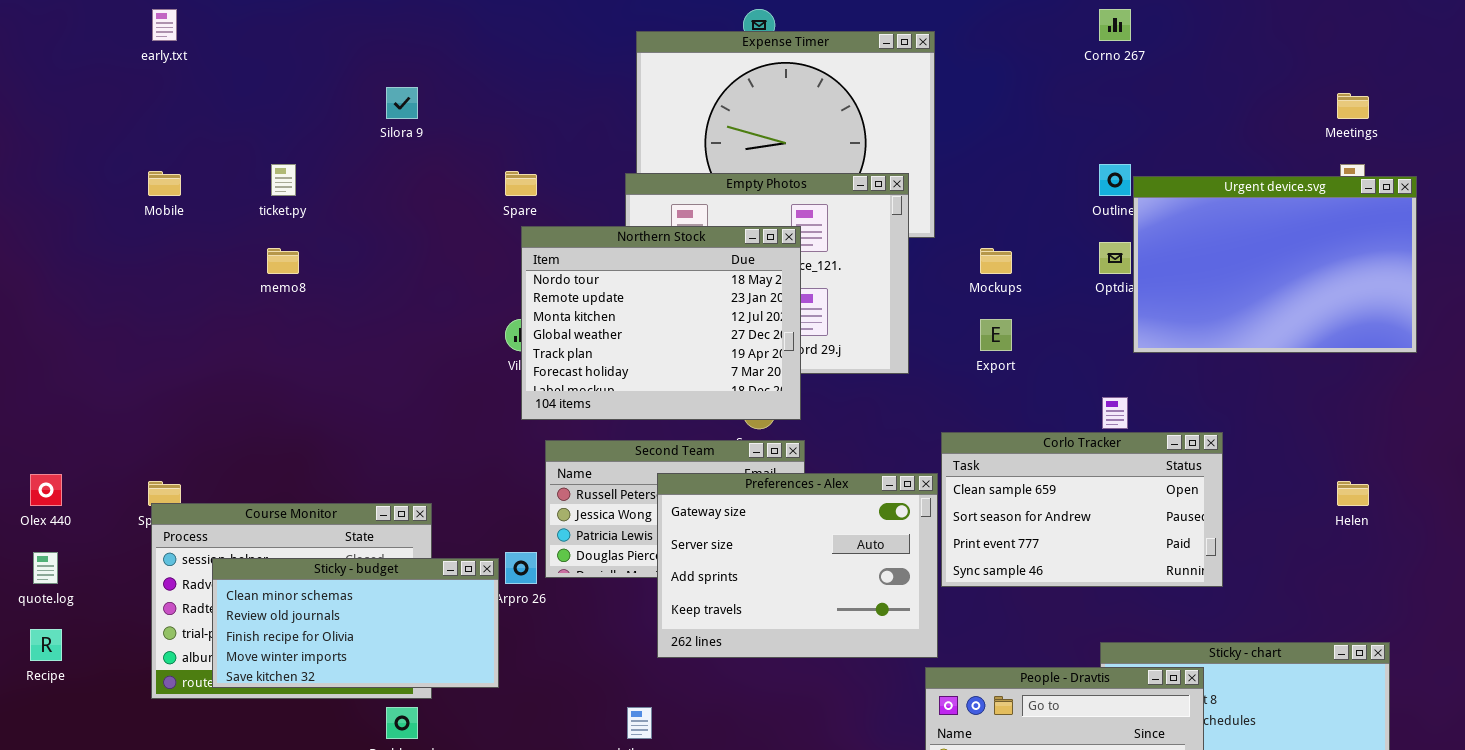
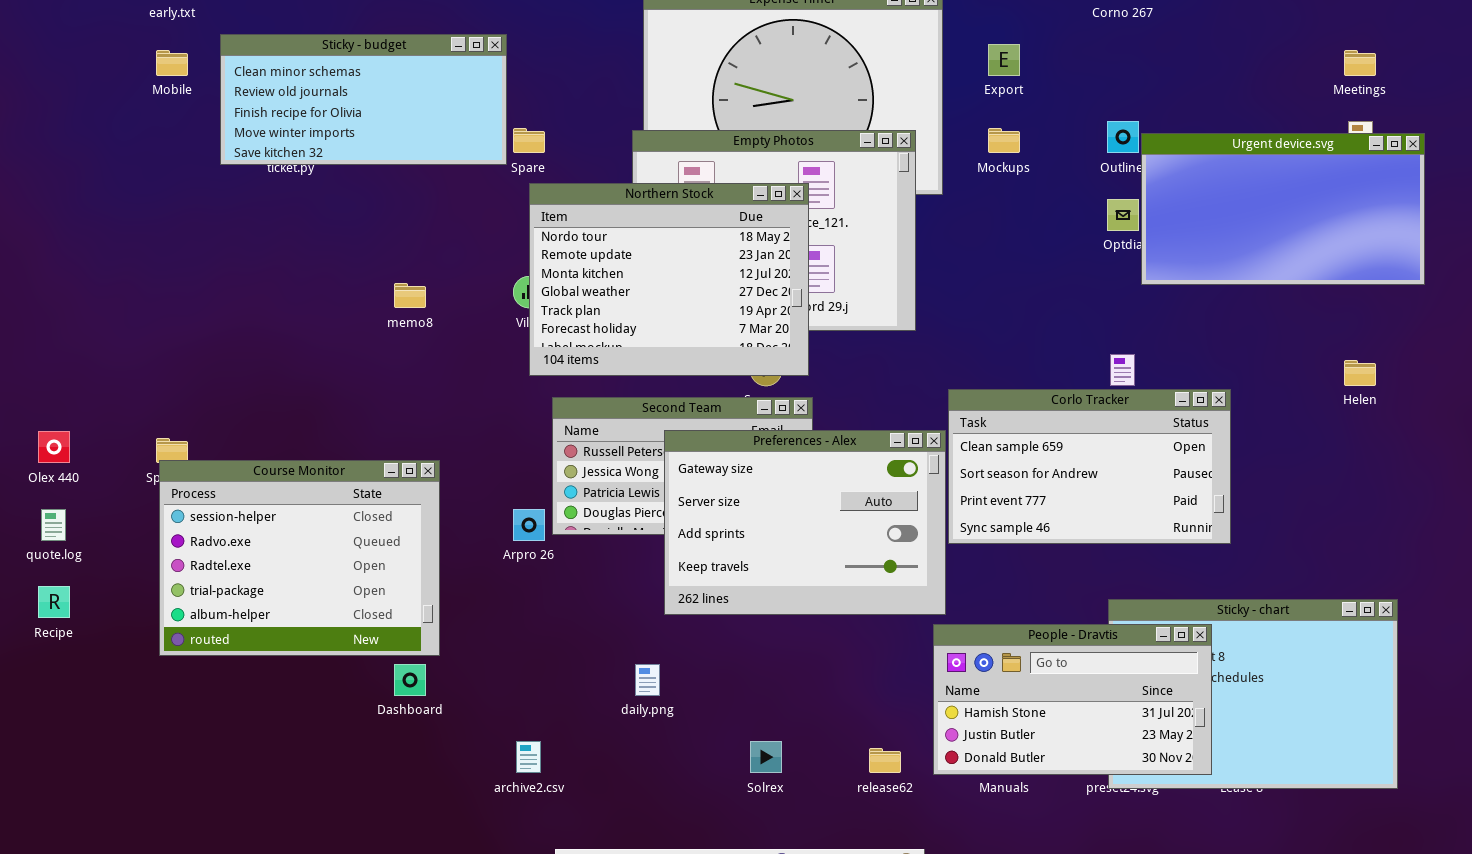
Mobile: [148,171,181,196] -> [156,50,188,76], moved
Urgent device.svg: [1133,176,1417,353] -> [1141,133,1425,285], resized
memo8: [267,248,299,274] -> [394,283,426,308], moved
Mockups: [980,248,1012,274] -> [988,128,1020,153], moved
Export: [980,319,1012,351] -> [988,44,1020,76], moved
Helen: [1337,481,1369,506] -> [1344,360,1376,386], moved
Sticky - budget: [212,558,499,688] -> [220,34,507,165], moved

